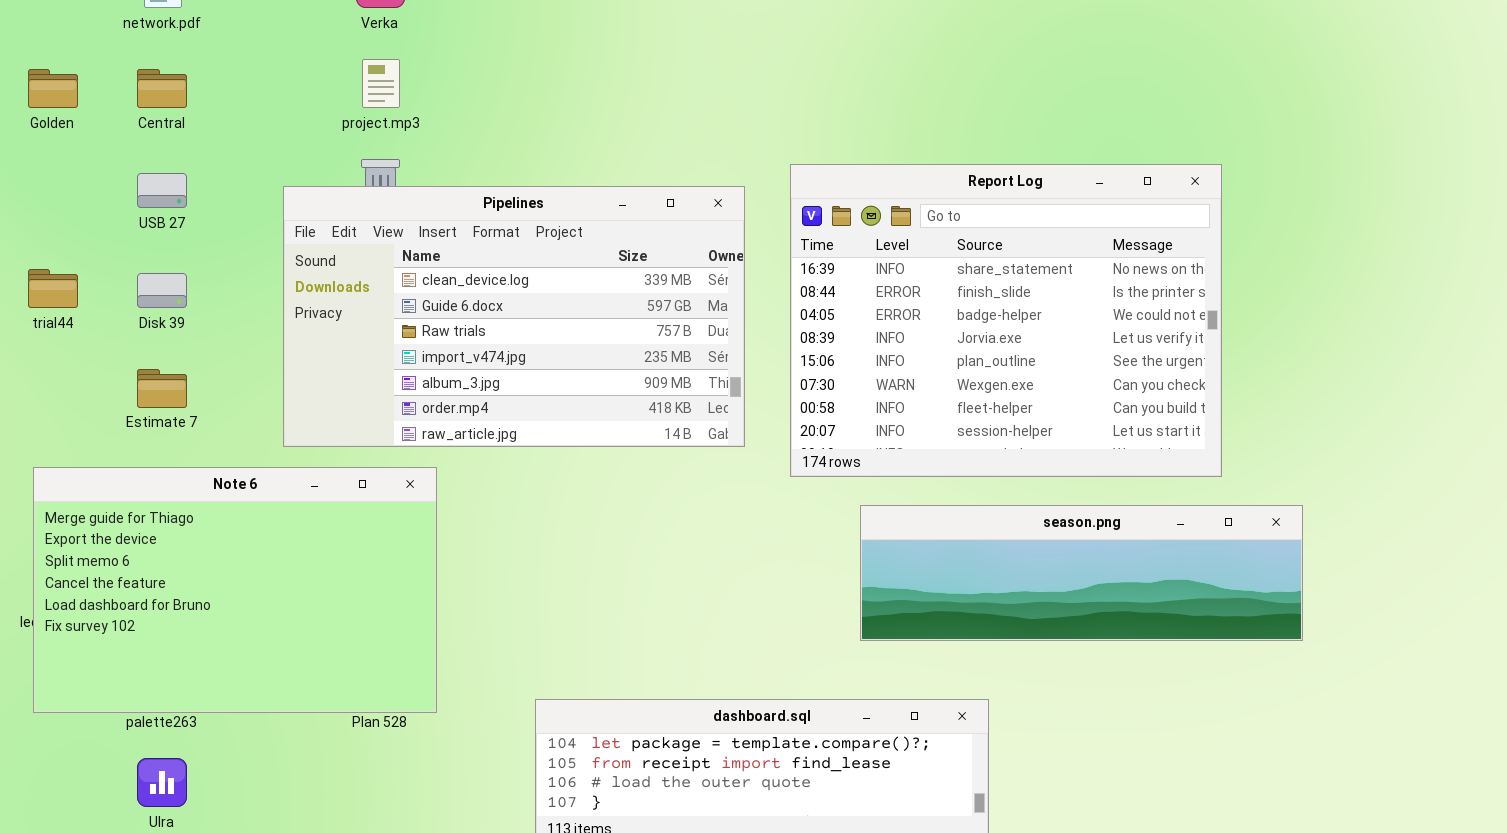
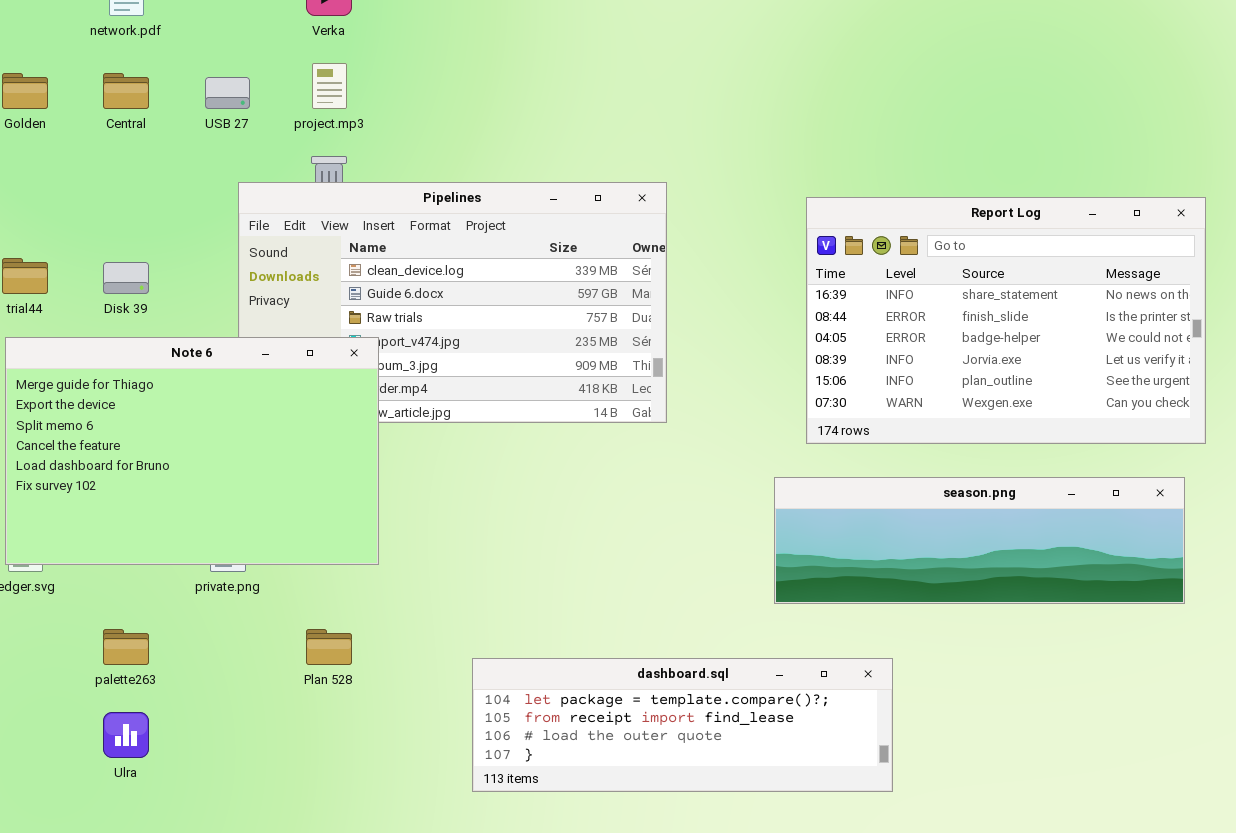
Report Log: [790,164,1222,477] -> [806,197,1206,444], moved, resized
USB 27: [137,173,187,208] -> [205,77,250,109], moved
Note 6: [33,467,437,713] -> [5,337,379,565], moved

